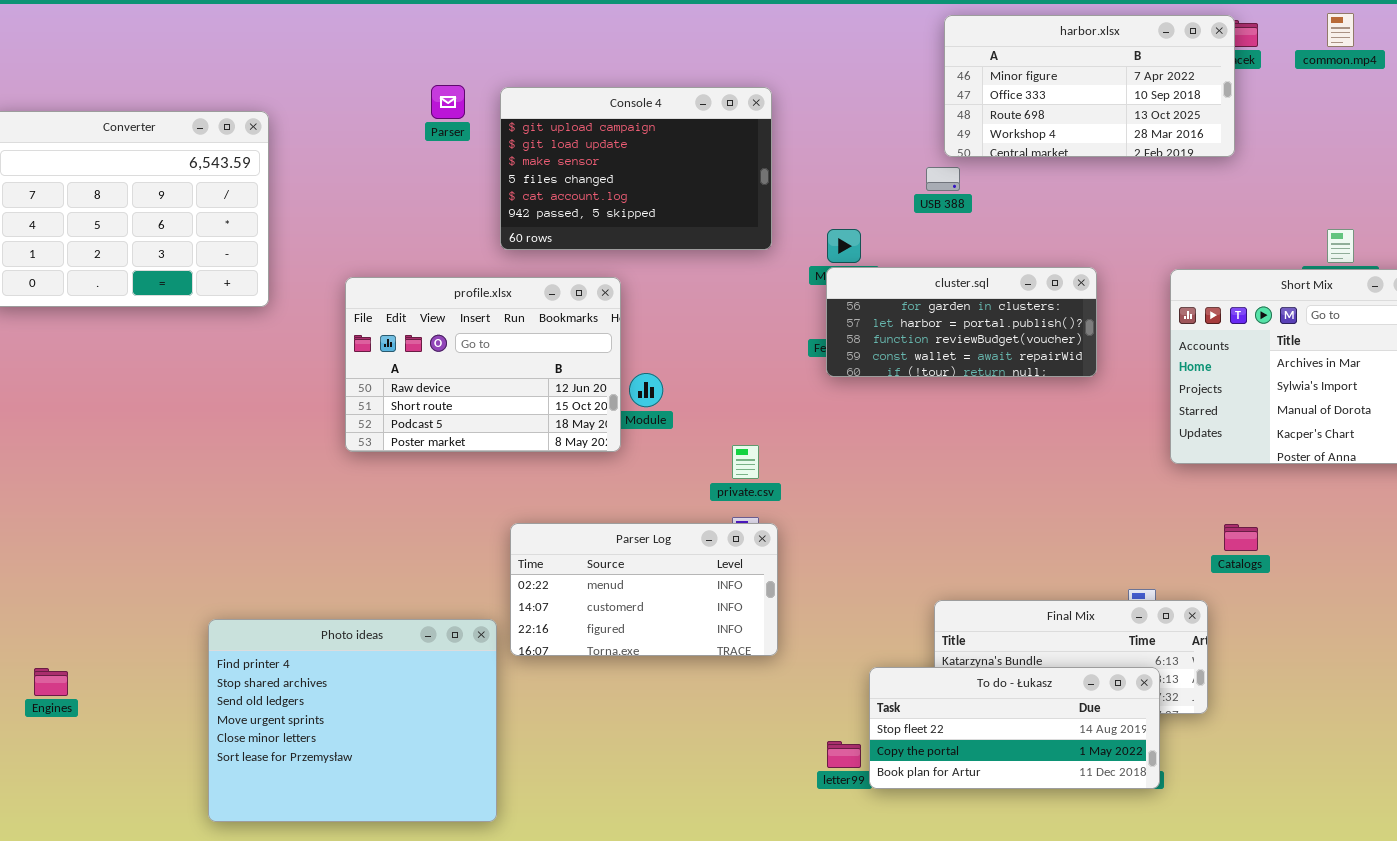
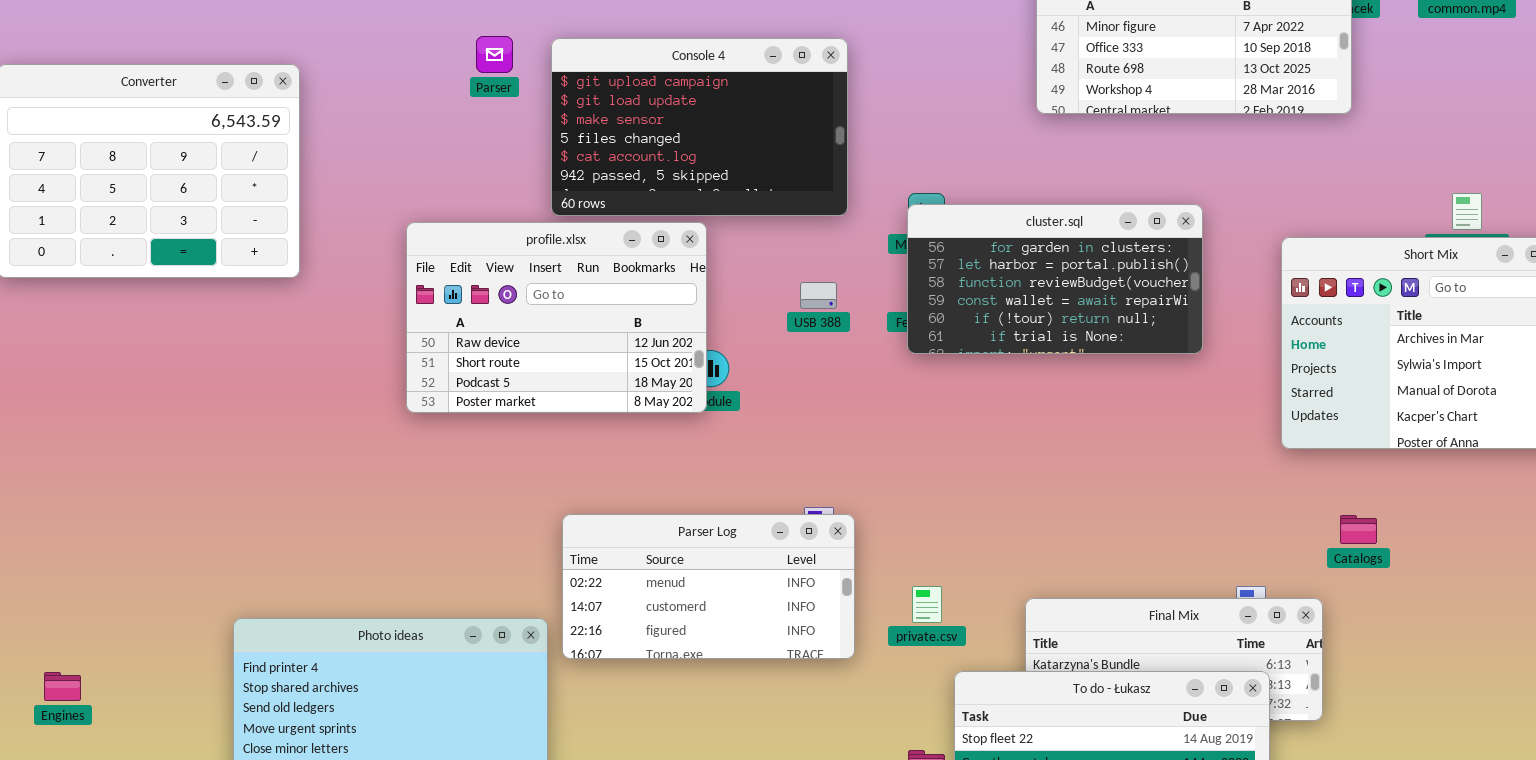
USB 388: [926,167,960,191] -> [800,282,837,309], moved
cluster.sql: [826,267,1097,377] -> [907,204,1203,354], resized
profile.xlsx: [345,277,621,452] -> [406,222,707,413], moved
private.csv: [732,445,759,479] -> [912,586,942,623], moved

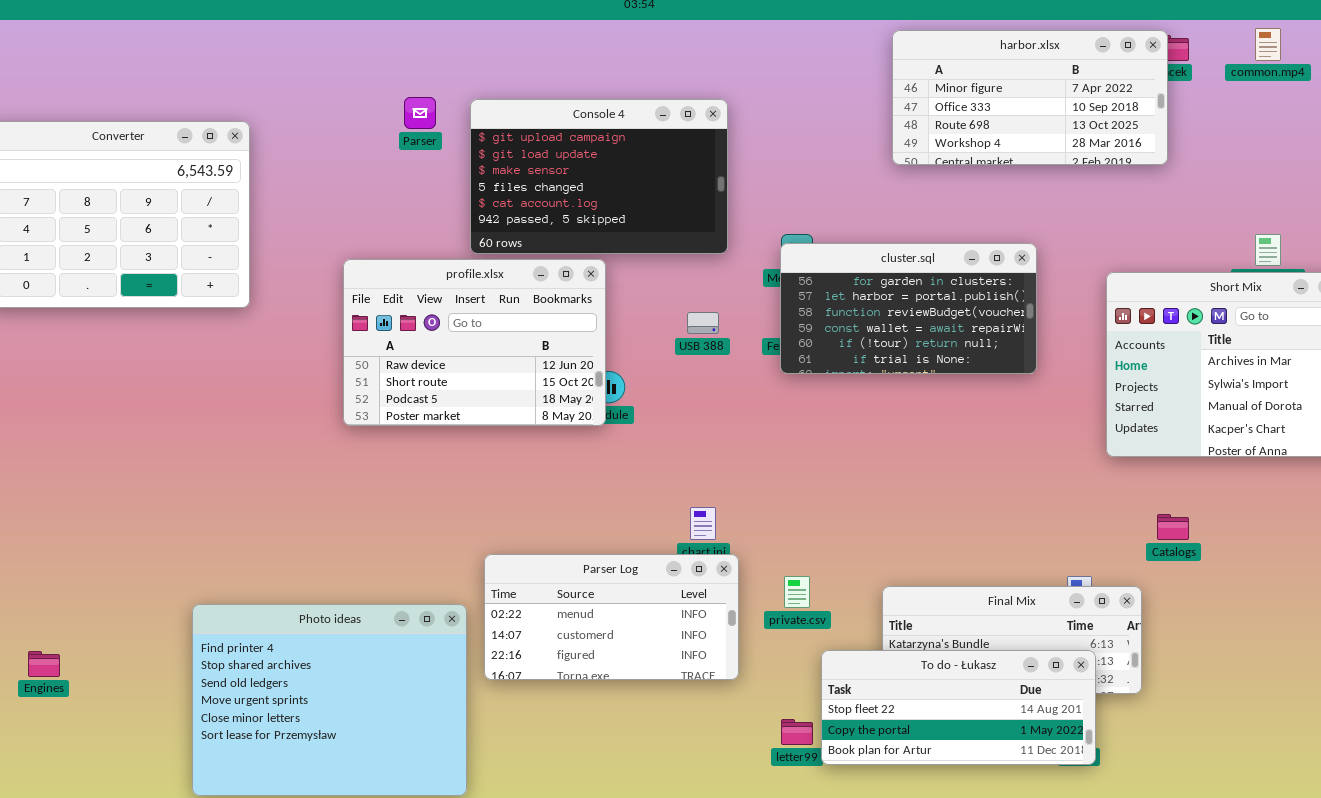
Parser Log: [562,514,855,659] -> [484,554,739,680], moved

